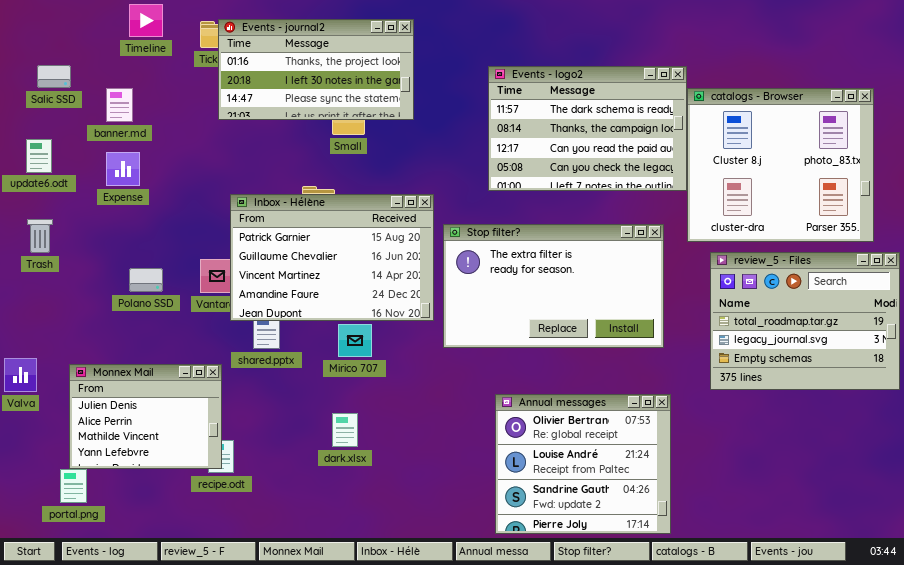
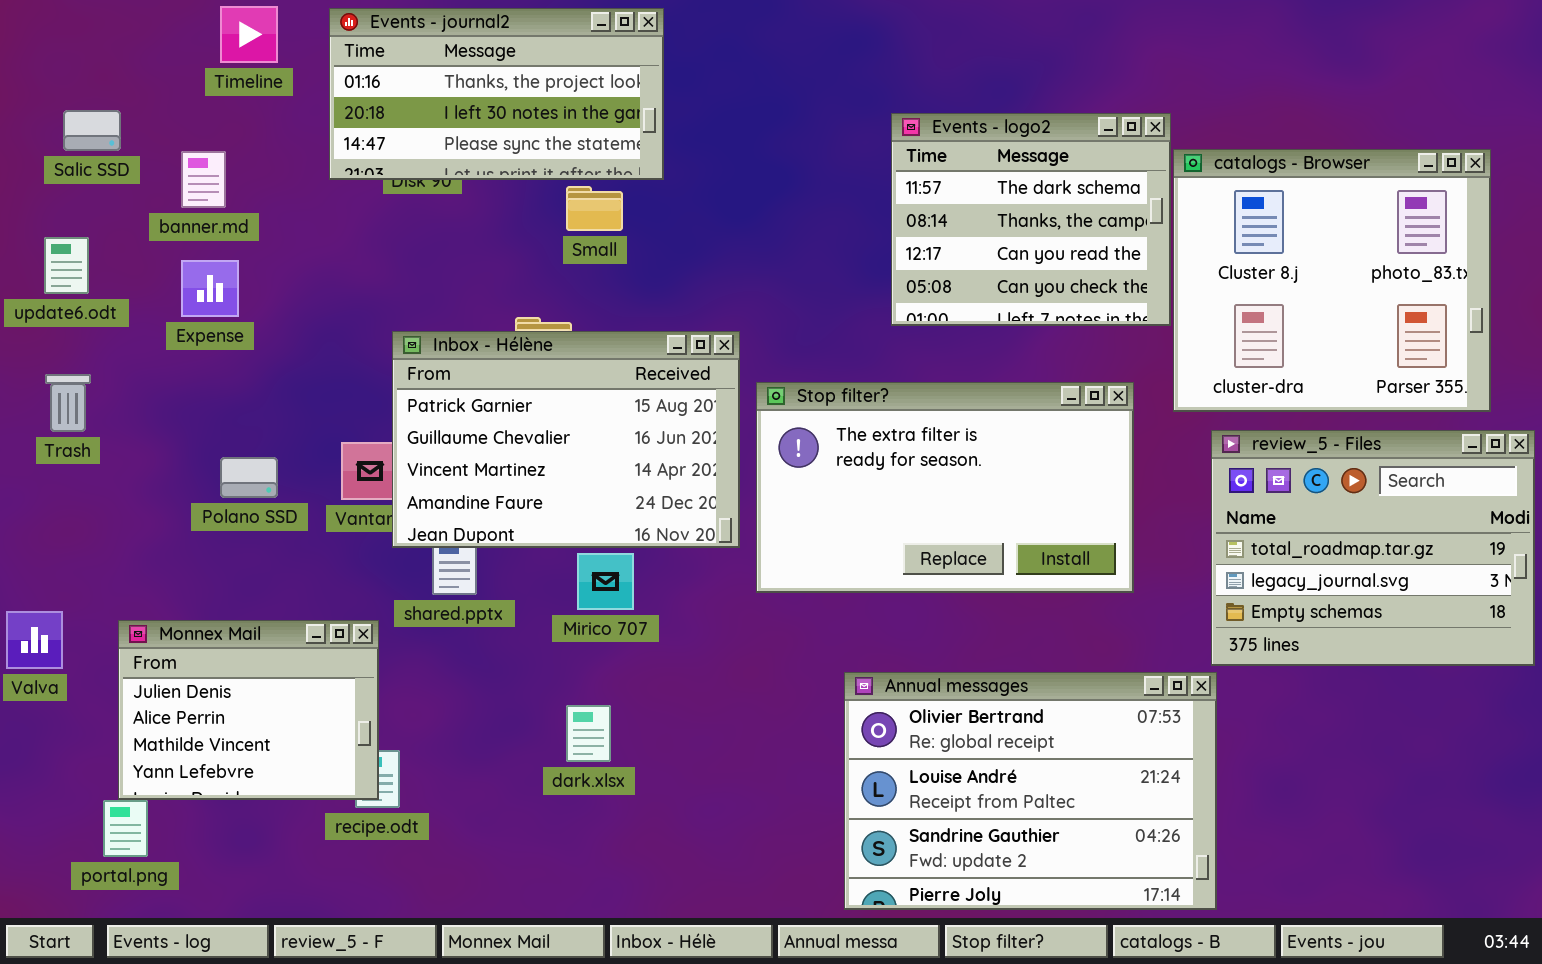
Events - journal2: [218,19,414,120] -> [329,8,664,180], moved
Events - logo2: [488,66,687,191] -> [891,113,1171,326], resized
Annual messages: [495,394,671,534] -> [844,672,1217,910], resized

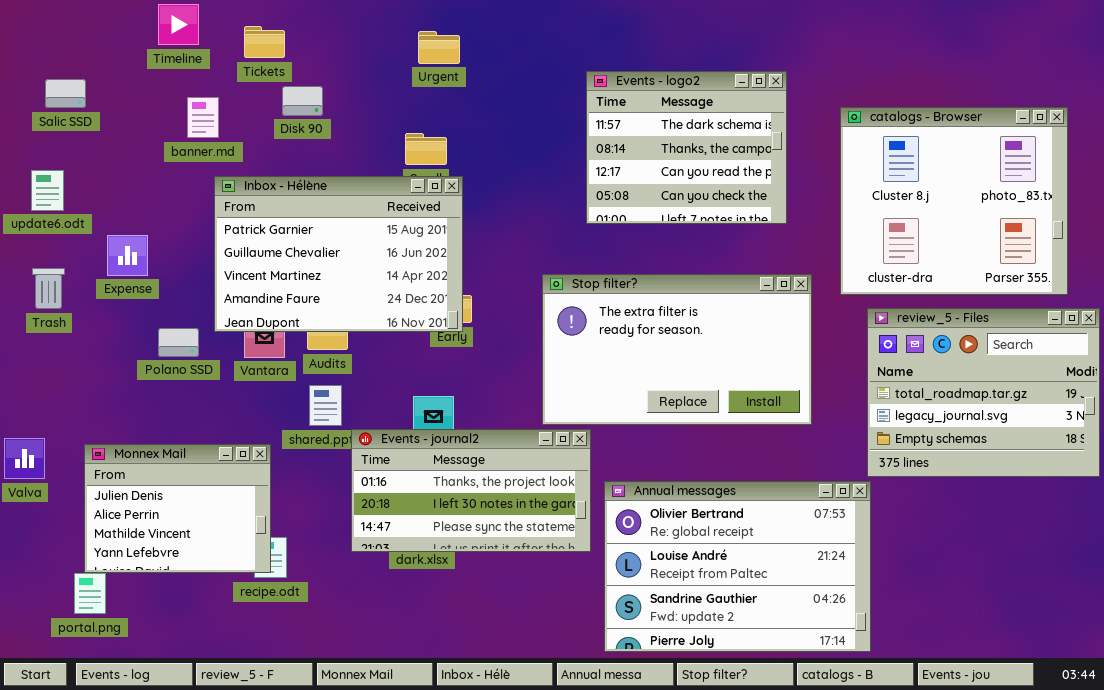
Events - journal2: [329,8,664,180] -> [351,429,591,552], moved
Events - logo2: [891,113,1171,326] -> [586,71,787,224], moved
banner.md: [181,151,226,208] -> [187,97,219,138], moved
Expense: [181,260,239,317] -> [107,235,148,276], moved
Inbox - Hélène: [392,331,740,548] -> [214,176,463,332], moved

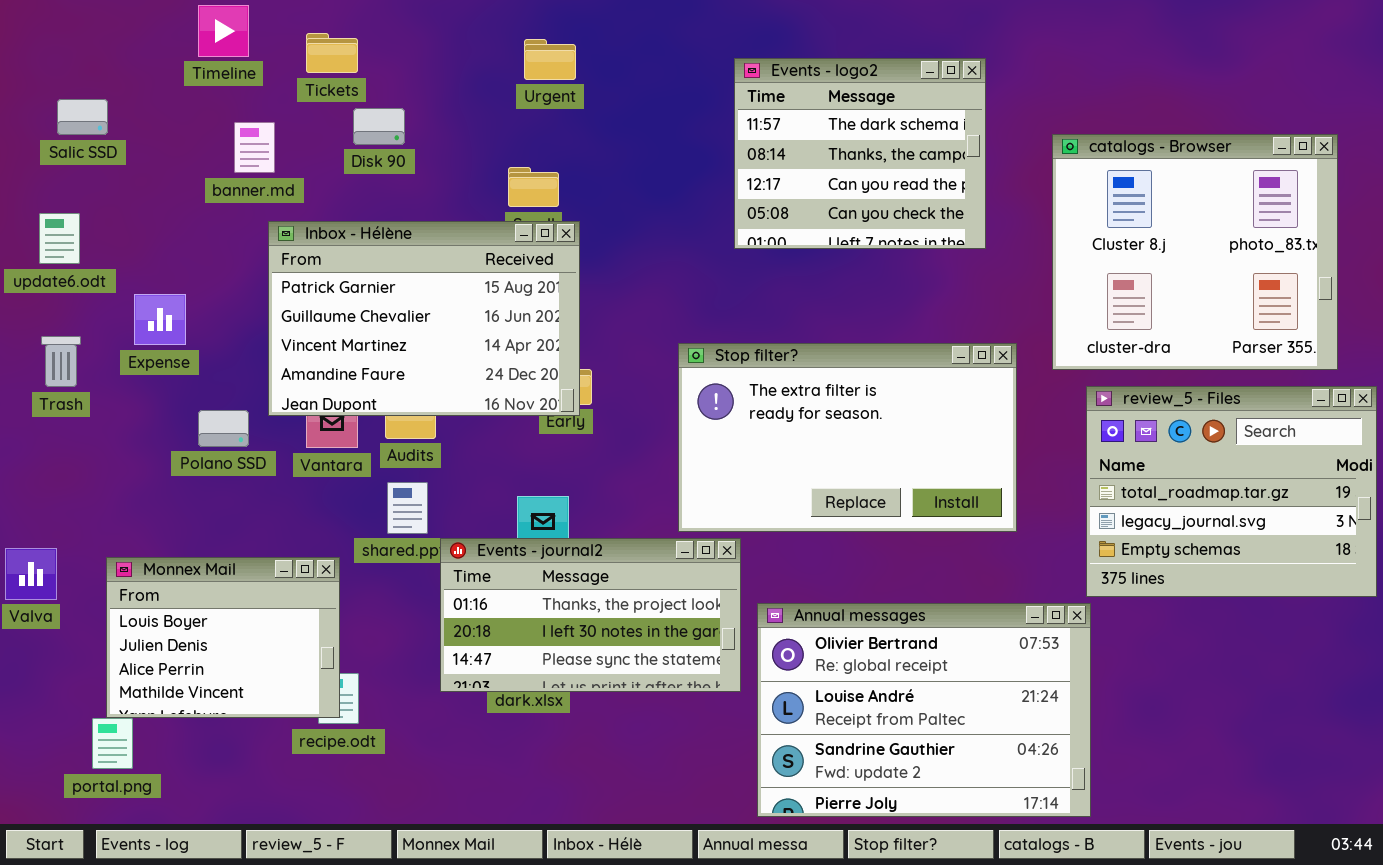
Events - logo2: [586,71,787,224] -> [734,58,986,249], moved
Monnex Mail: [84,444,271,573] -> [106,557,340,718], scrolled up 1 row

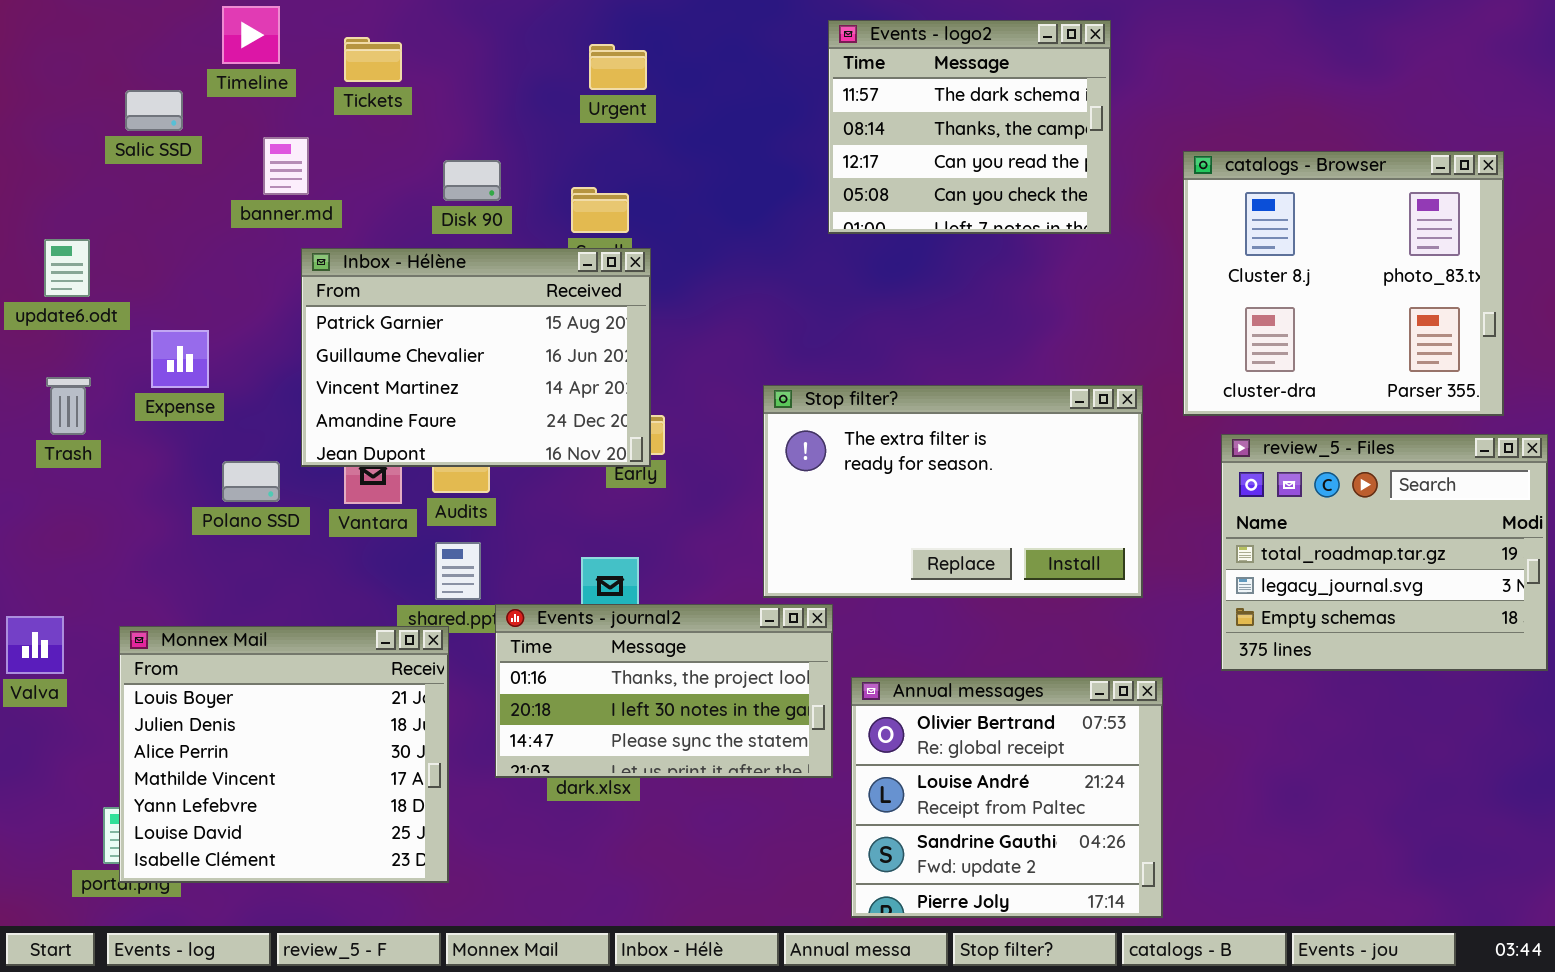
Events - logo2: [734,58,986,249] -> [828,20,1111,234], moved
Salic SSD: [57,99,108,135] -> [125,90,183,131], moved
Disk 90: [353,108,405,145] -> [443,160,501,201], moved
Monnex Mail: [106,557,340,718] -> [119,626,449,883], resized
Annual messages: [757,603,1091,817] -> [851,677,1163,918], resized

